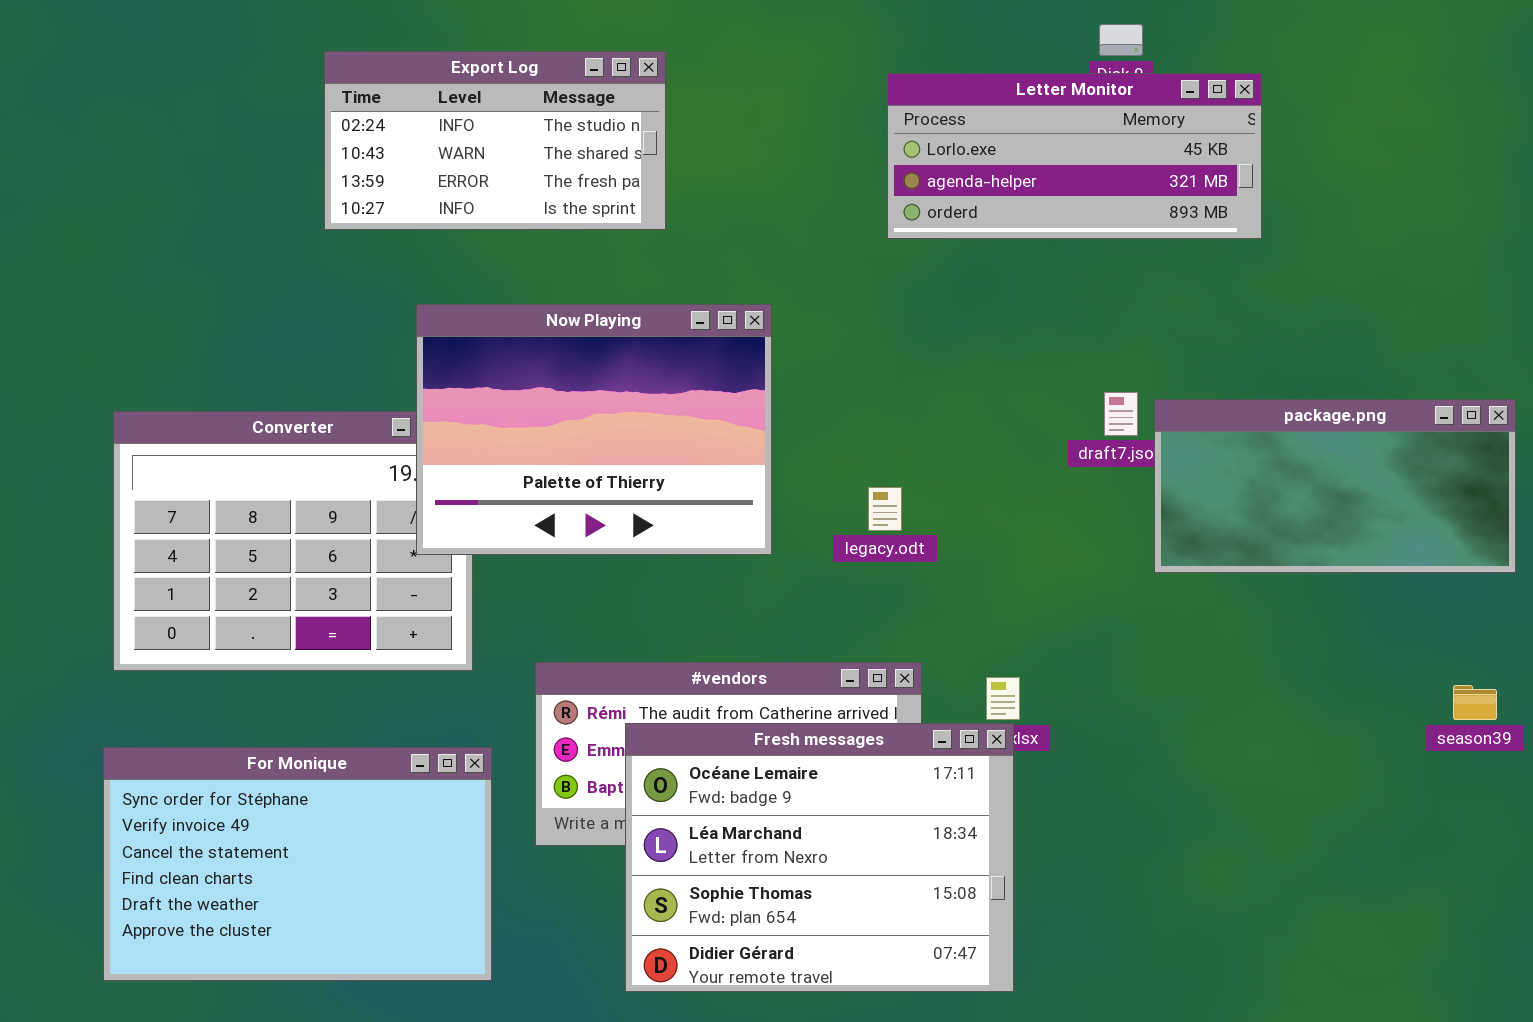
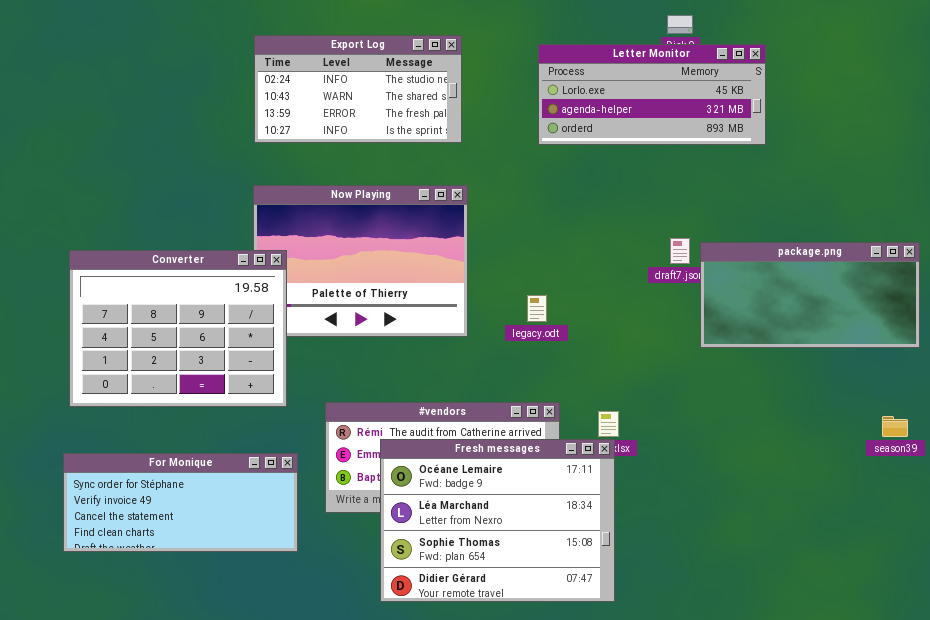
Export Log: [324,51,666,230] -> [254,35,462,143], moved
Converter: [113,411,473,671] -> [69,250,287,407], raised
For Monique: [103,747,492,981] -> [63,453,298,552], resized

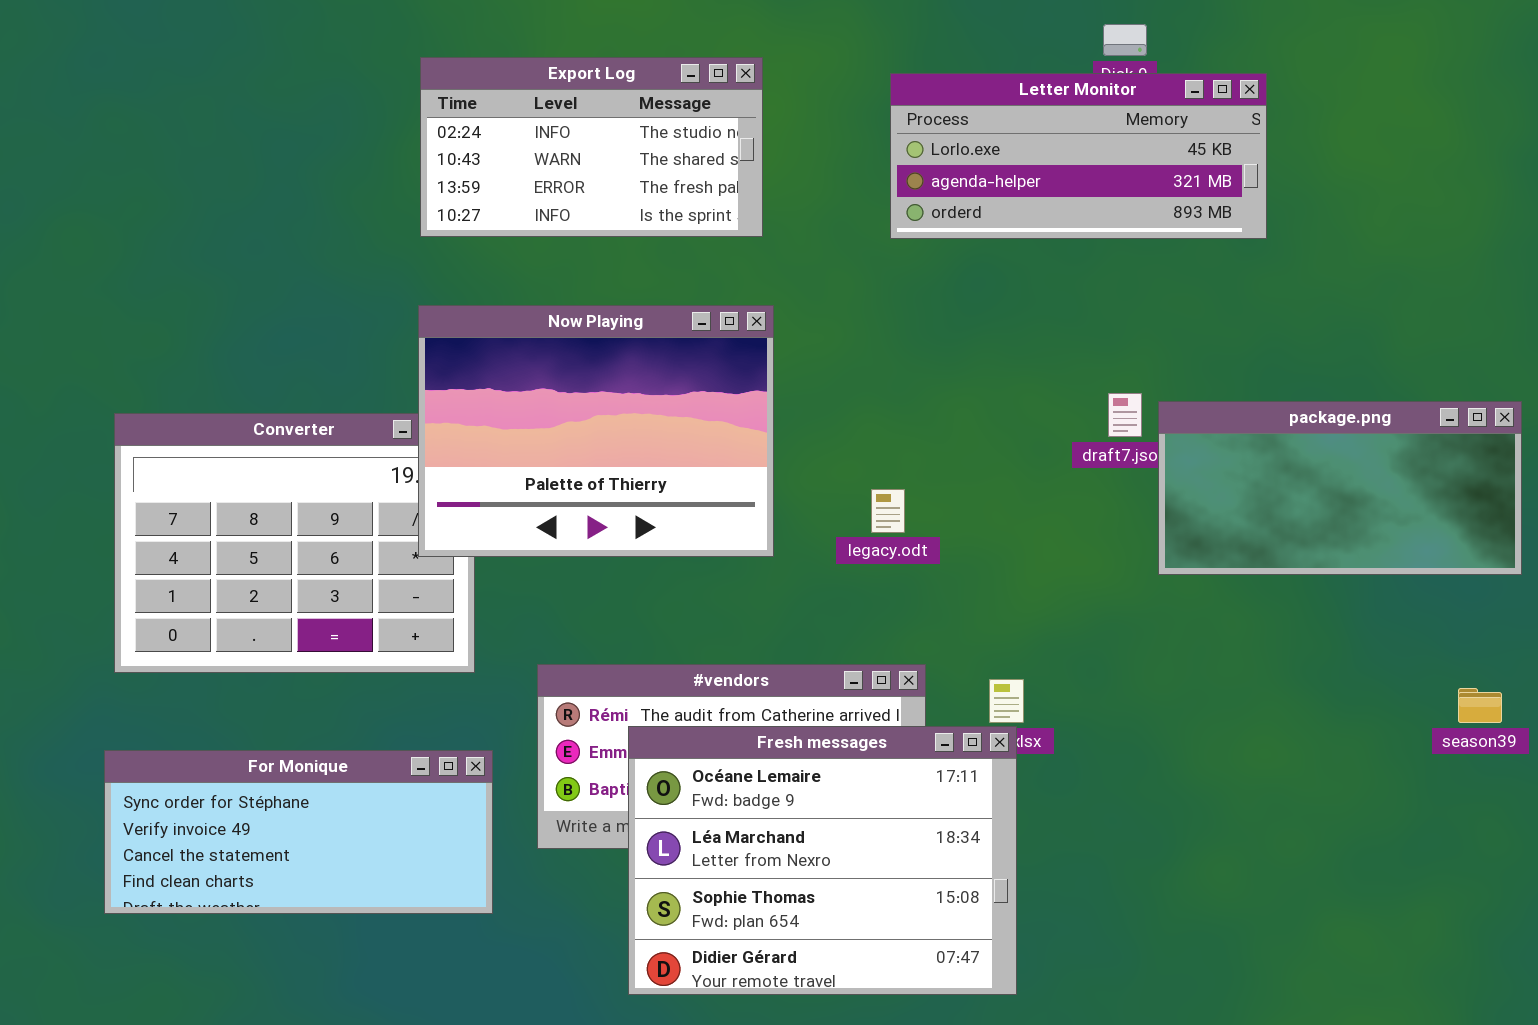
Now Playing: [253,185,468,337] -> [418,305,774,557], raised

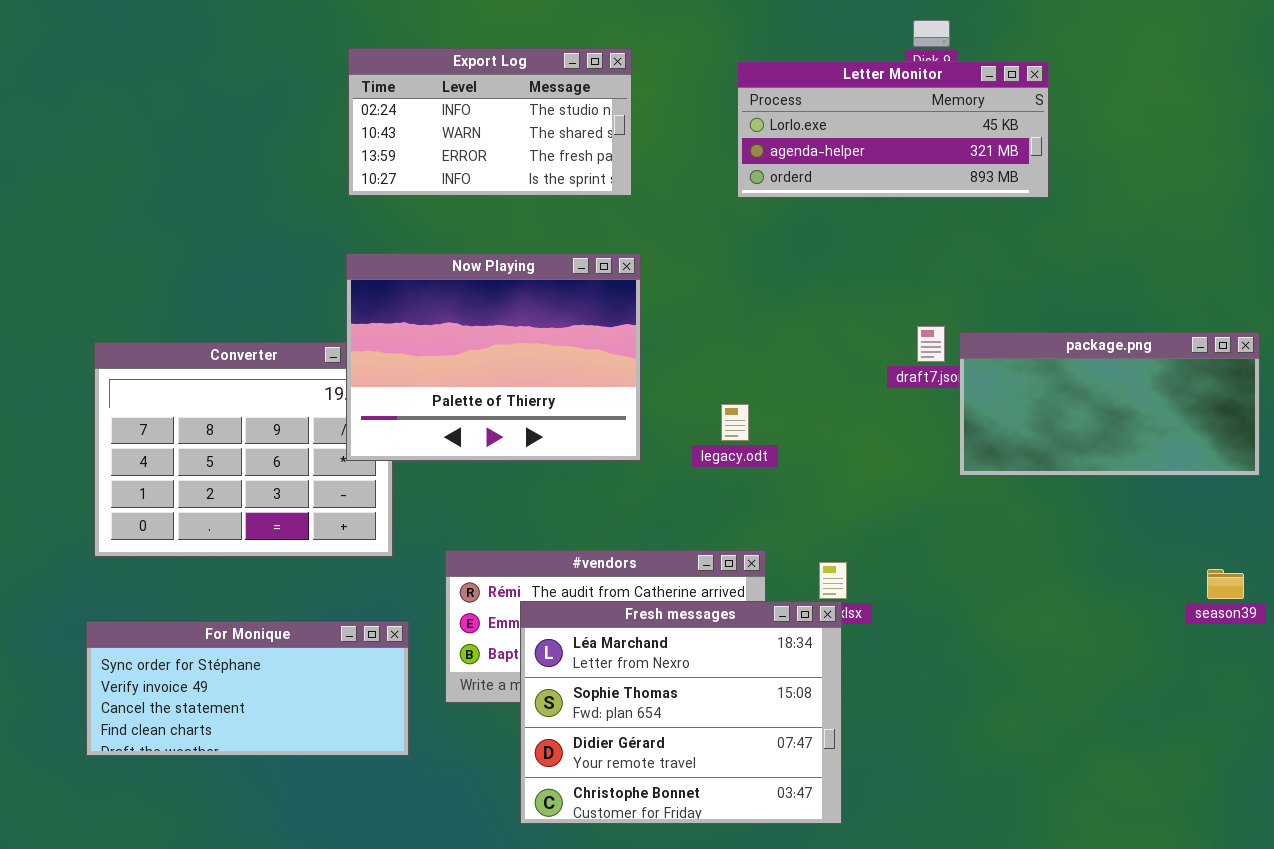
Fresh messages: [628,726,1017,995] -> [520,601,842,824], scrolled down 1 row

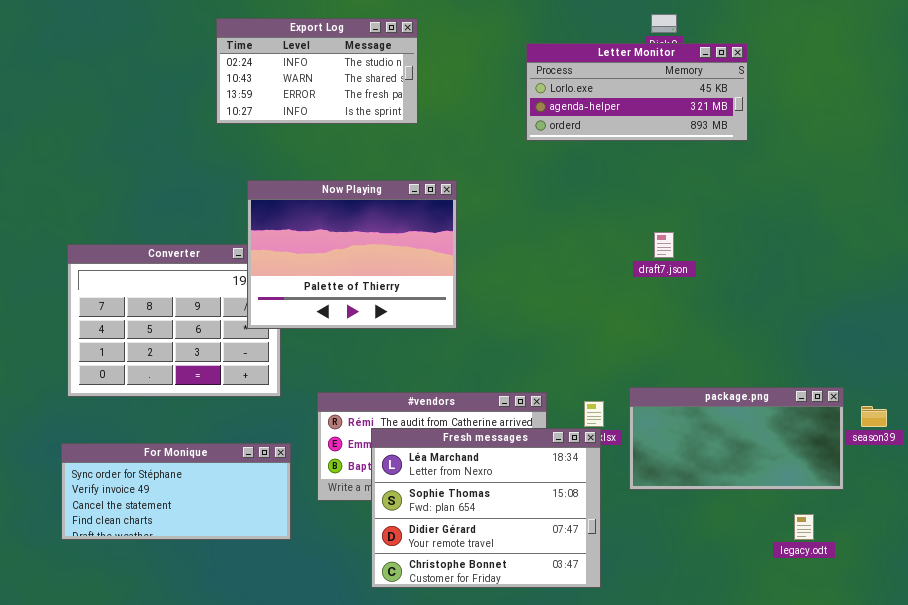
Export Log: [348,48,632,196] -> [216,18,418,124], moved
package.png: [959,332,1260,476] -> [629,387,844,490], moved
legacy.odt: [721,404,749,441] -> [794,514,814,540], moved

